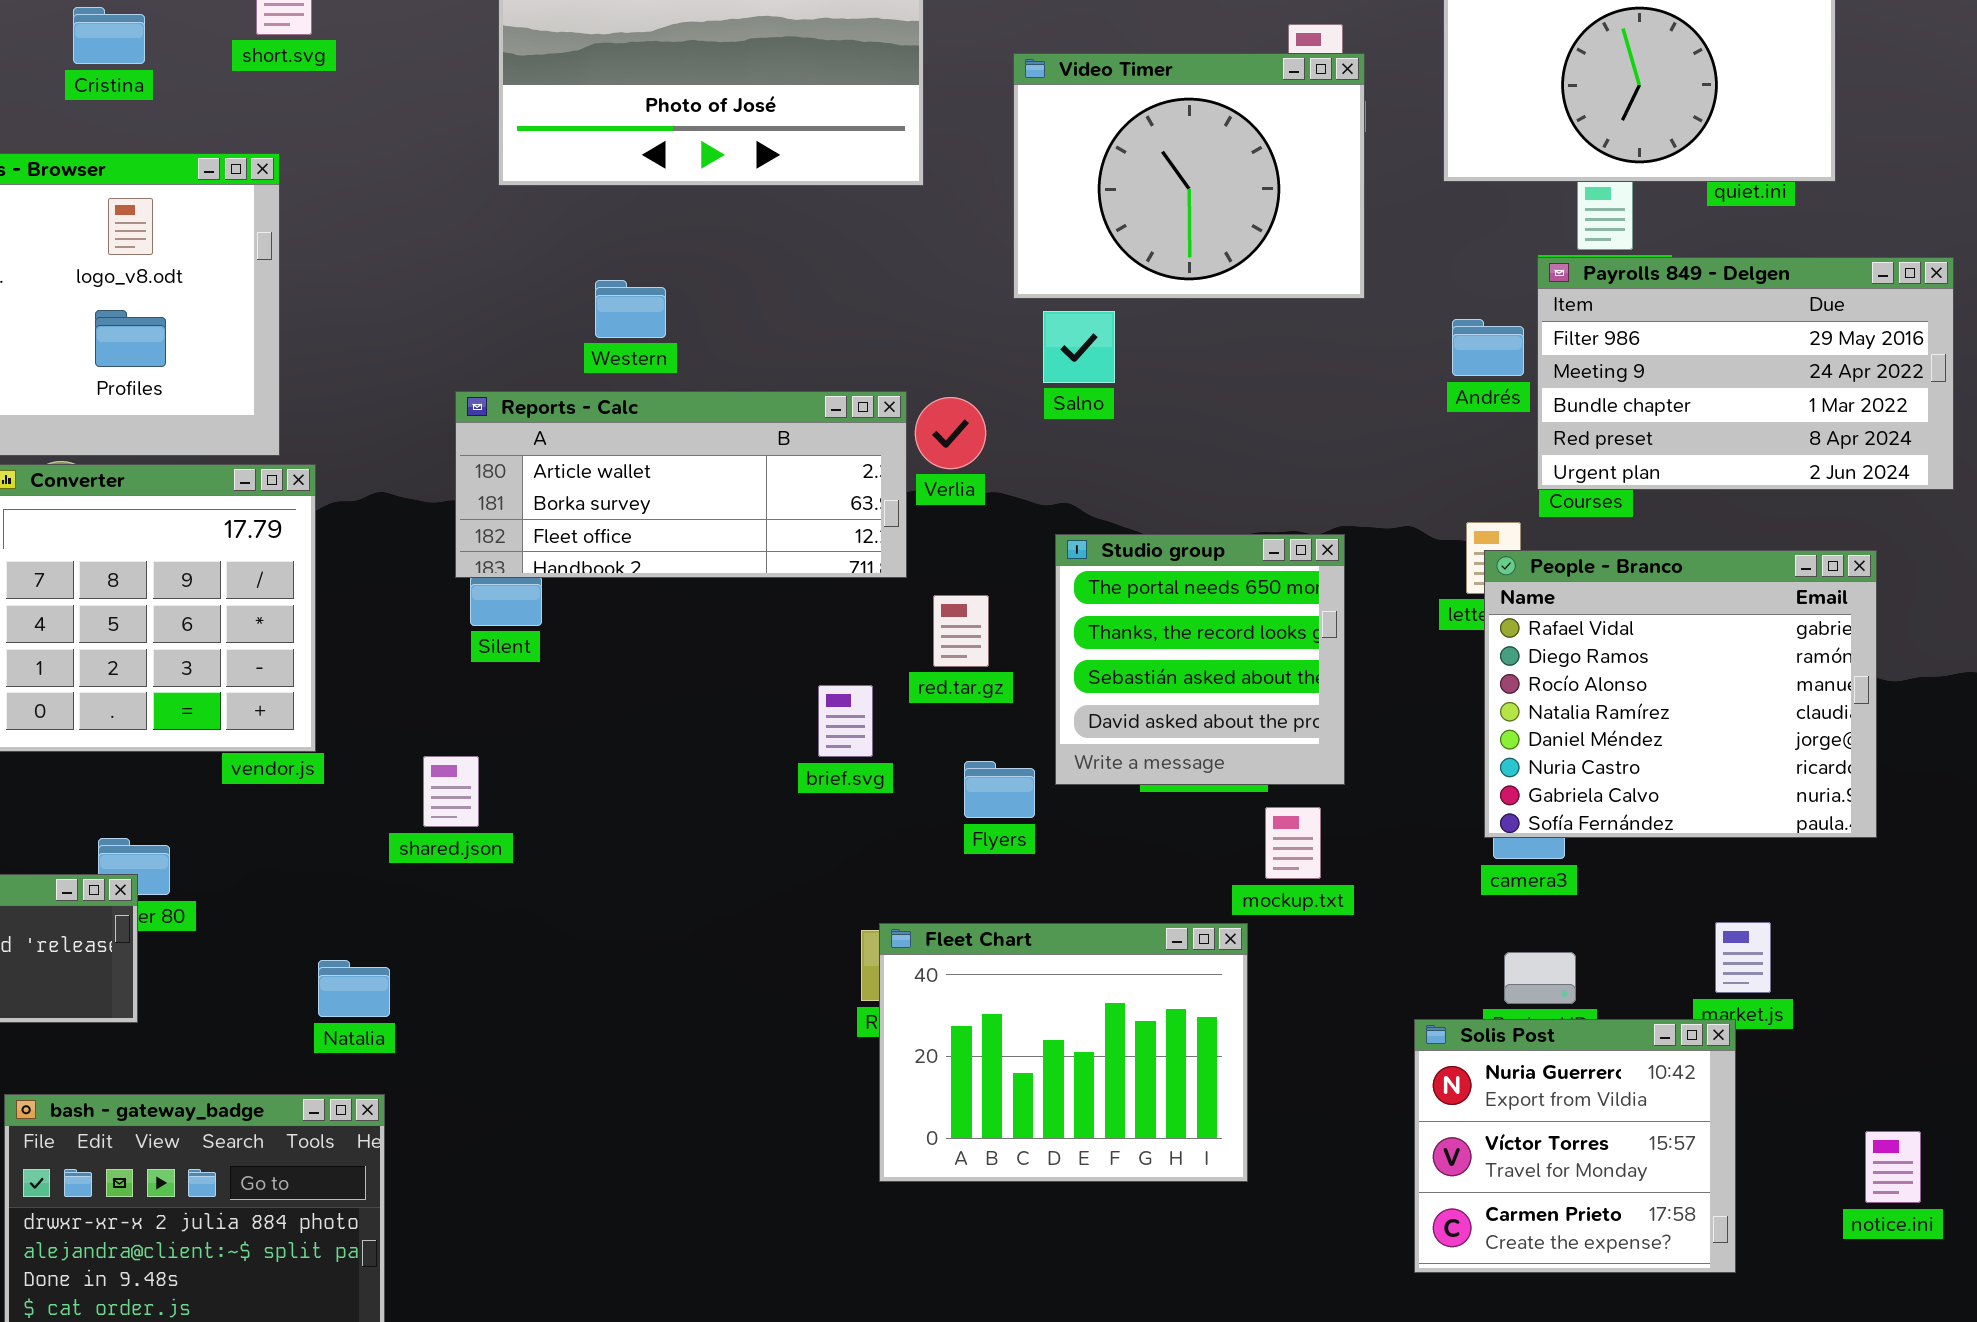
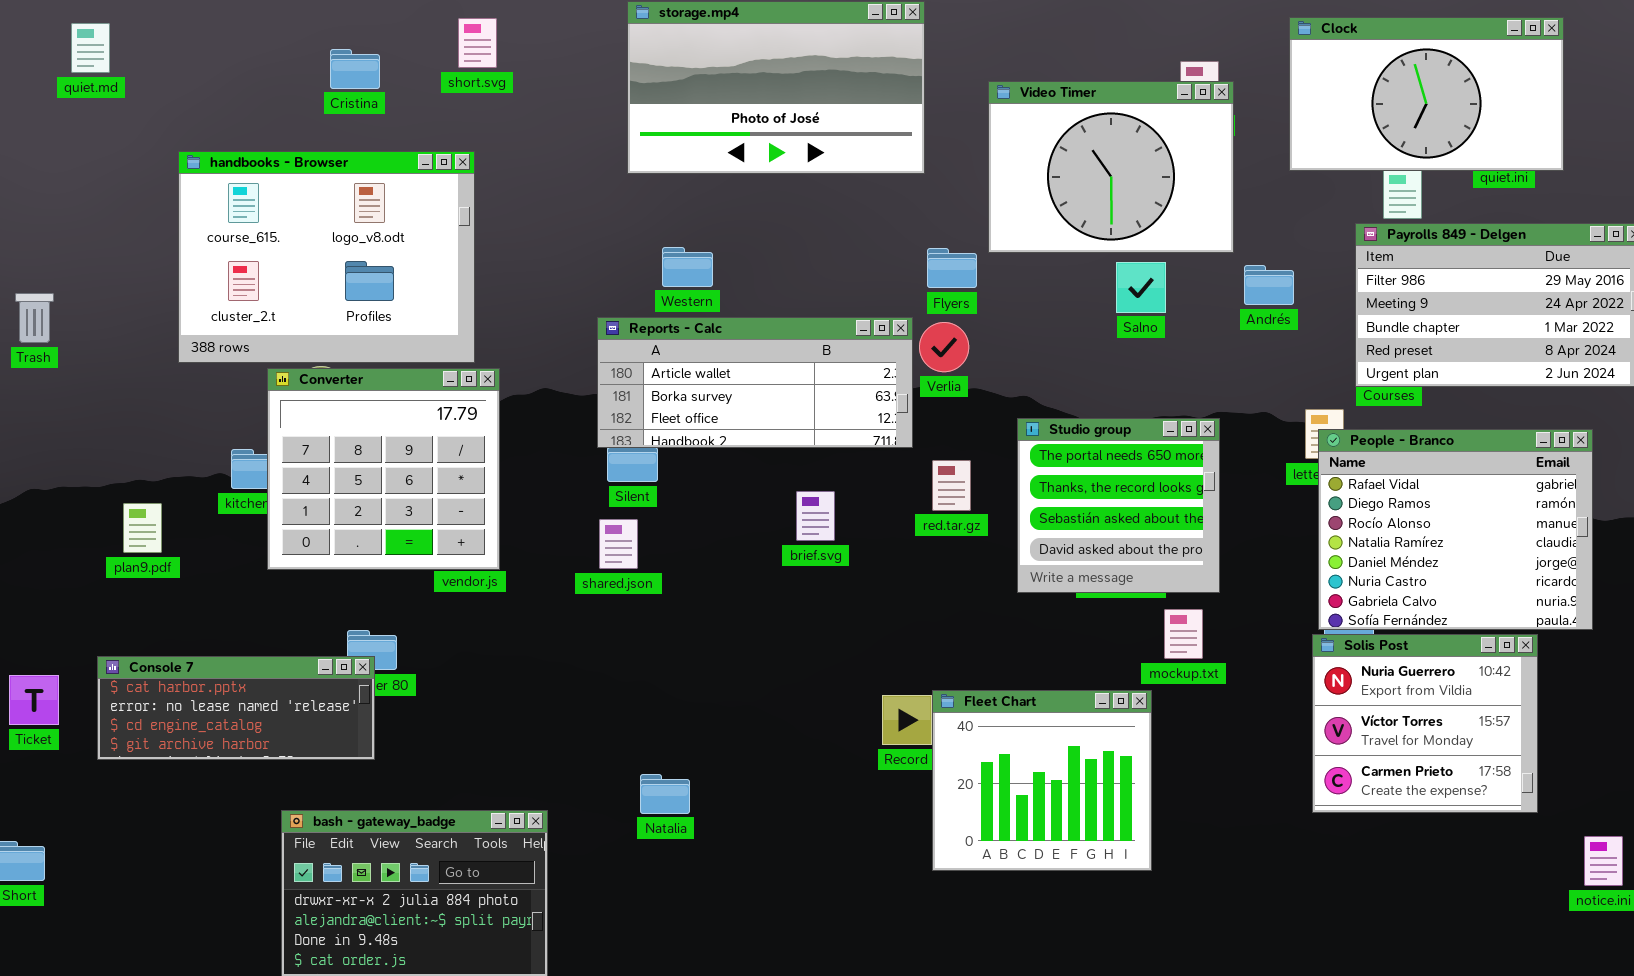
Western: [595,280,666,338] -> [662,247,713,287], moved
Salno: [1043,311,1115,383] -> [1116,262,1166,313], moved
Andrés: [1452,319,1524,376] -> [1244,265,1294,305], moved
brief.svg: [818,685,873,757] -> [796,491,835,541], moved
shared.json: [423,756,479,827] -> [599,519,638,569], moved
Flyers: [964,761,1035,818] -> [927,248,977,288], moved
Fleet Chart: [879,923,1248,1182] -> [932,690,1152,871], resized
Natalia: [318,960,390,1017] -> [640,774,690,814], moved
Solis Post: [1414,1019,1736,1273] -> [1312,634,1538,813], moved

